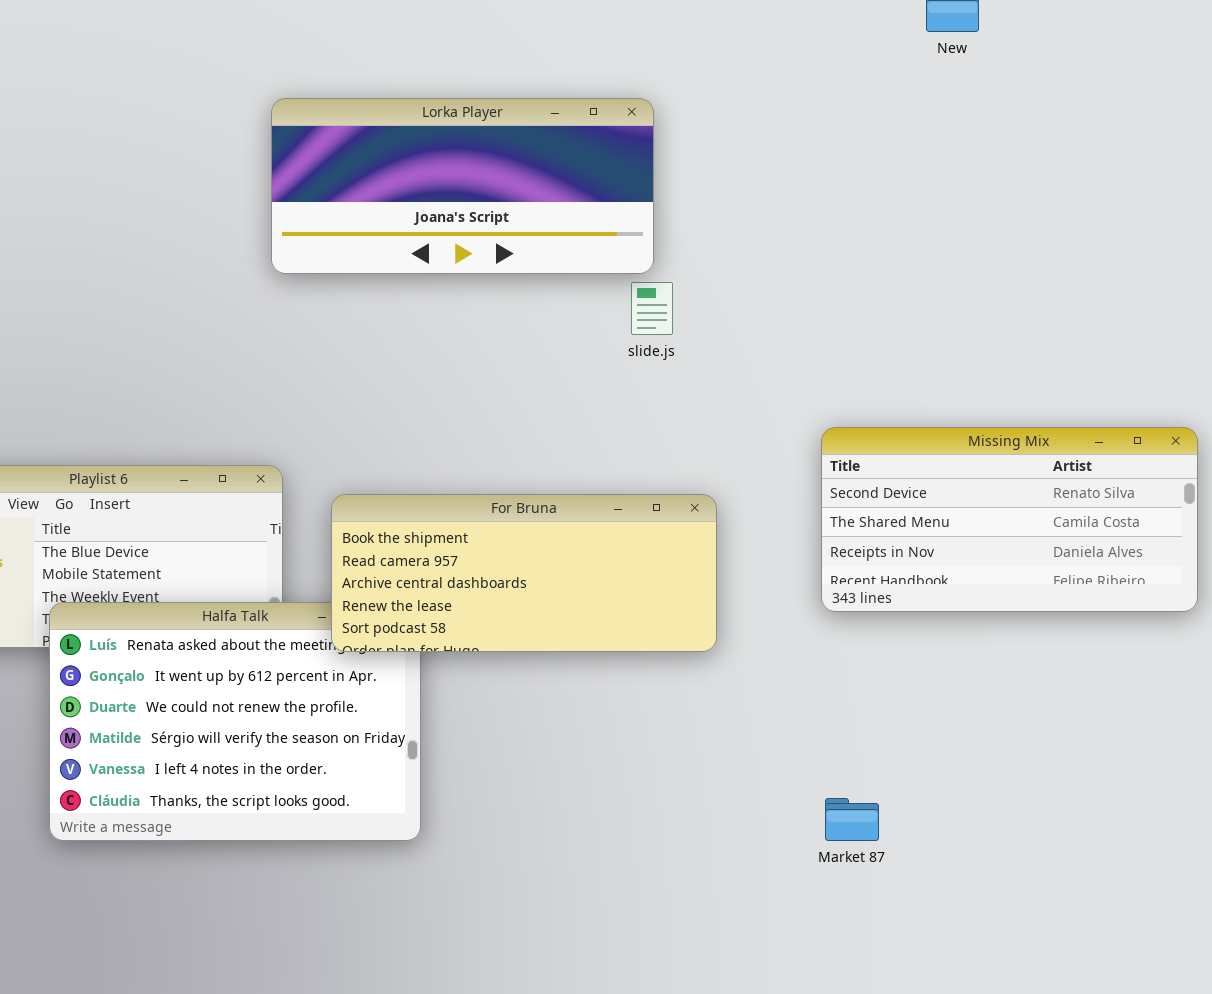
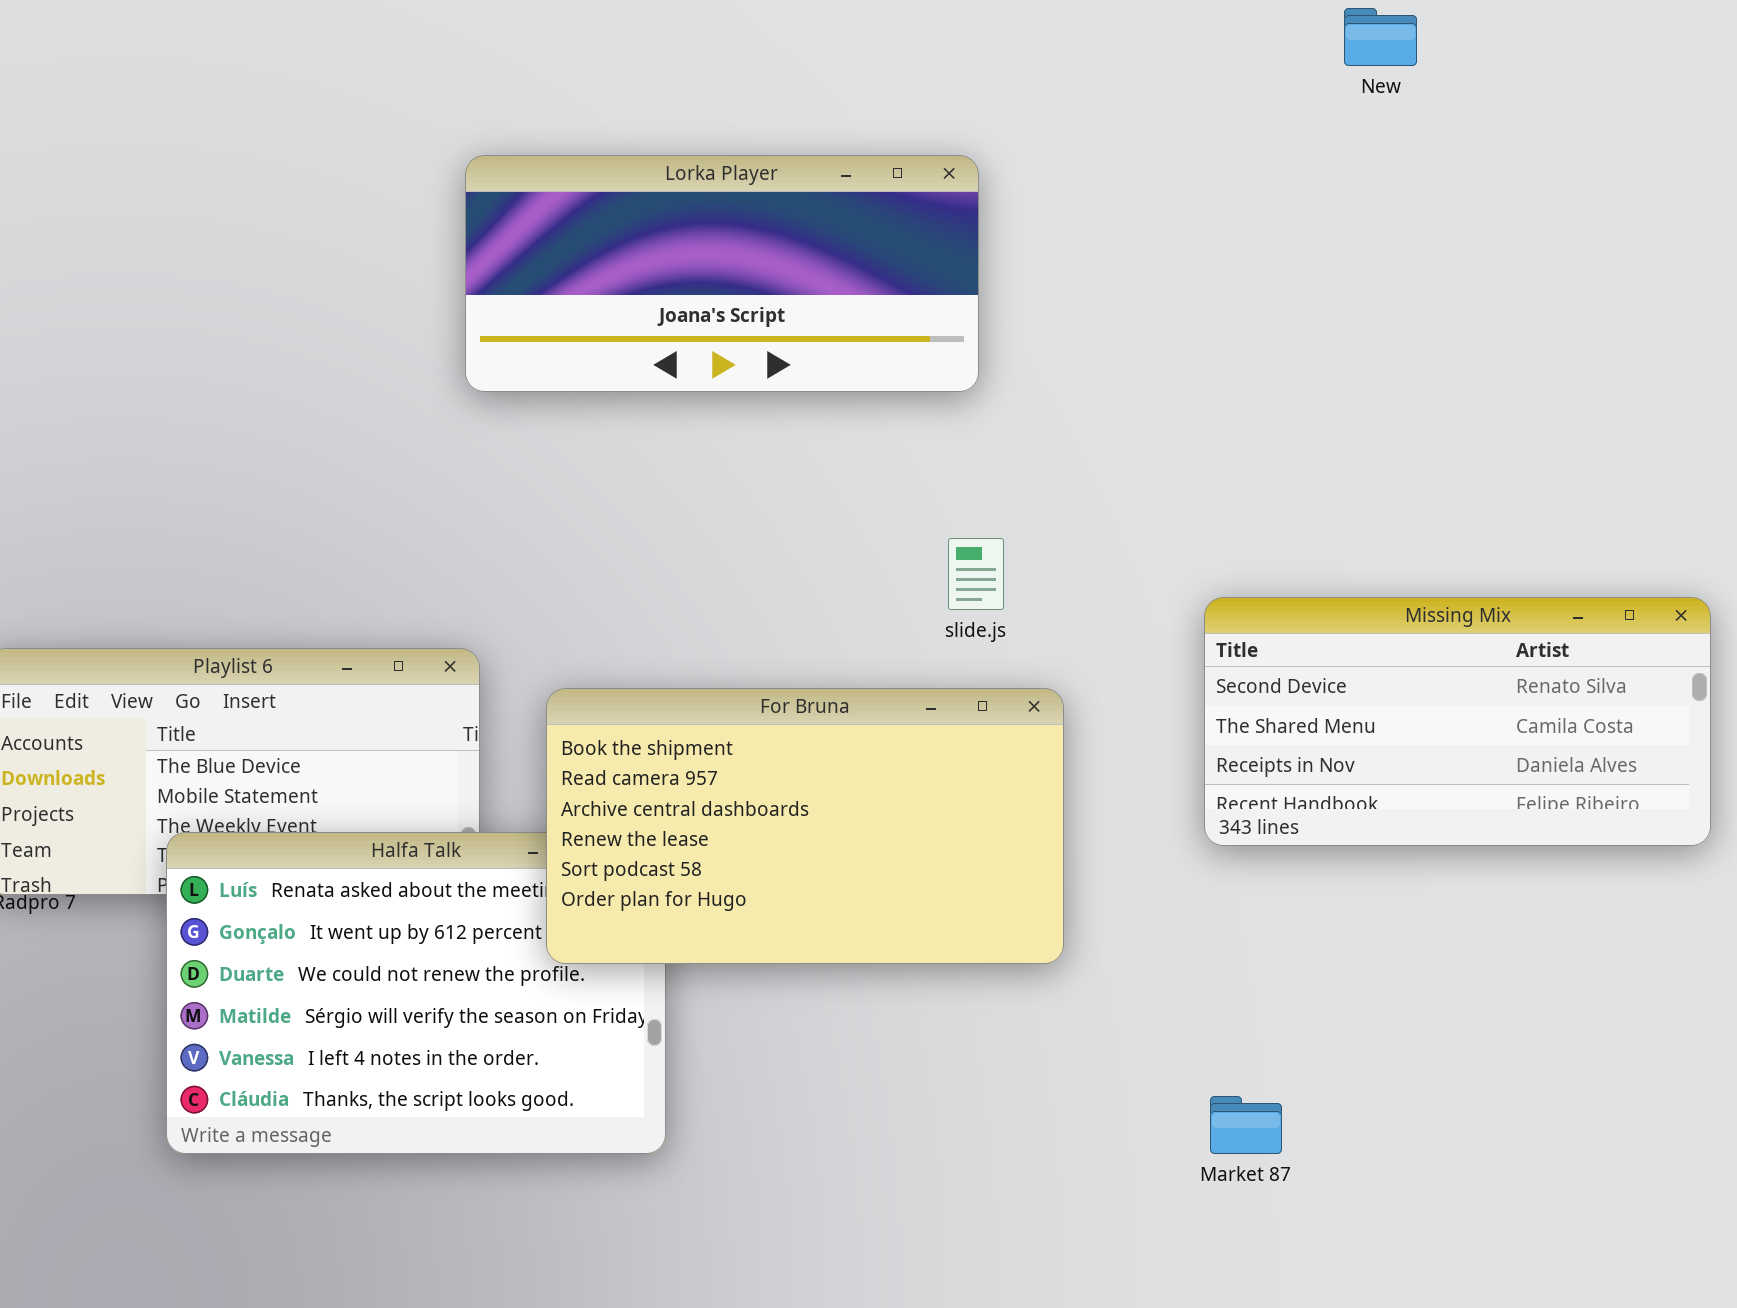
slide.js: [631,282,673,335] -> [948,538,1004,610], moved
For Bruna: [331,494,717,652] -> [546,688,1064,964], resized

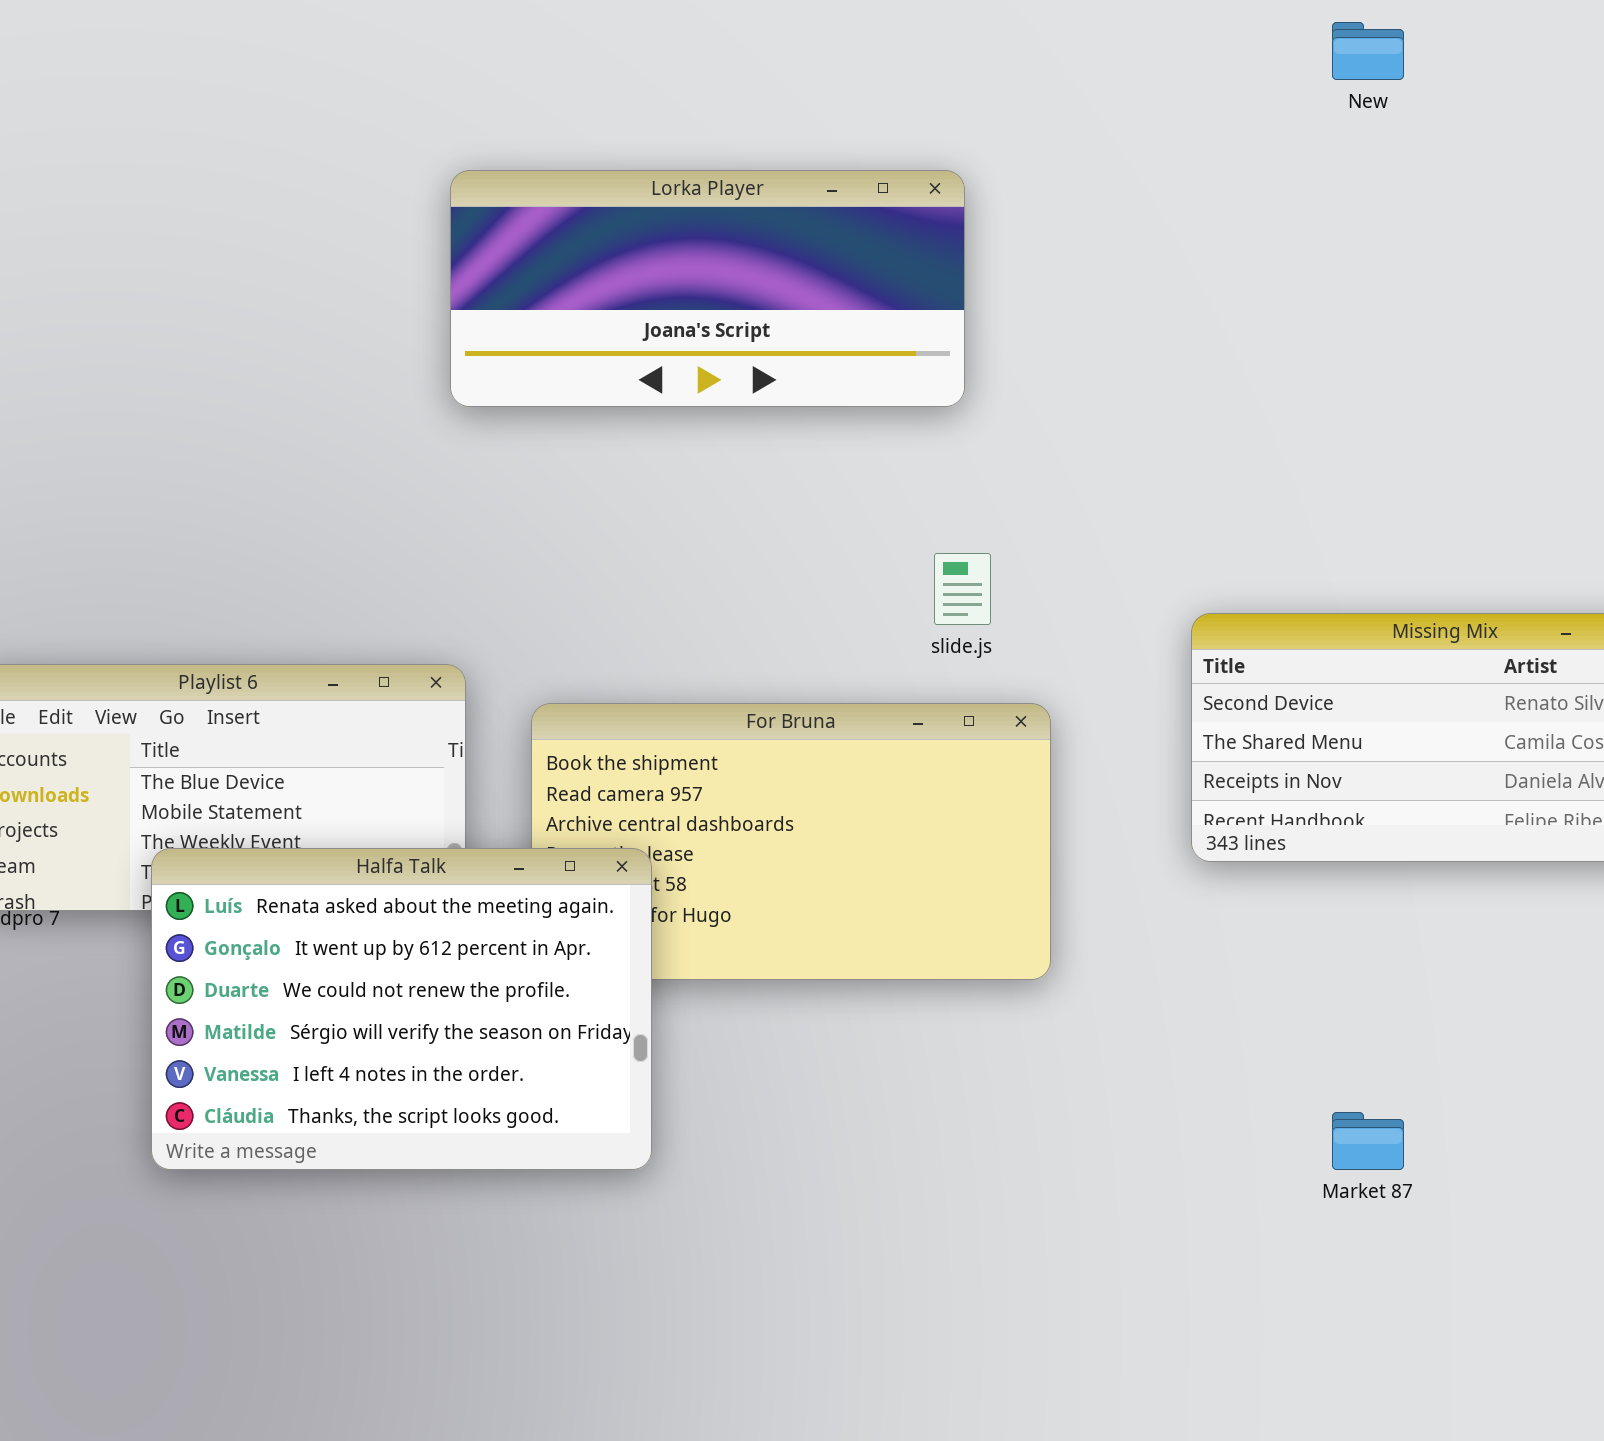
Halfa Talk: [166,832,666,1154] -> [151,848,652,1170], raised
Market 87: [1210,1096,1282,1154] -> [1332,1112,1404,1170], moved

